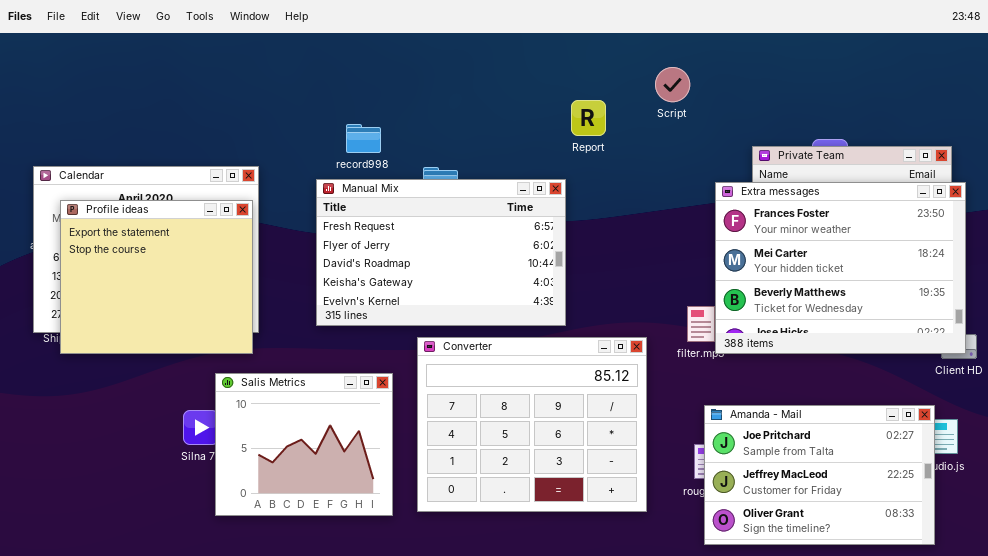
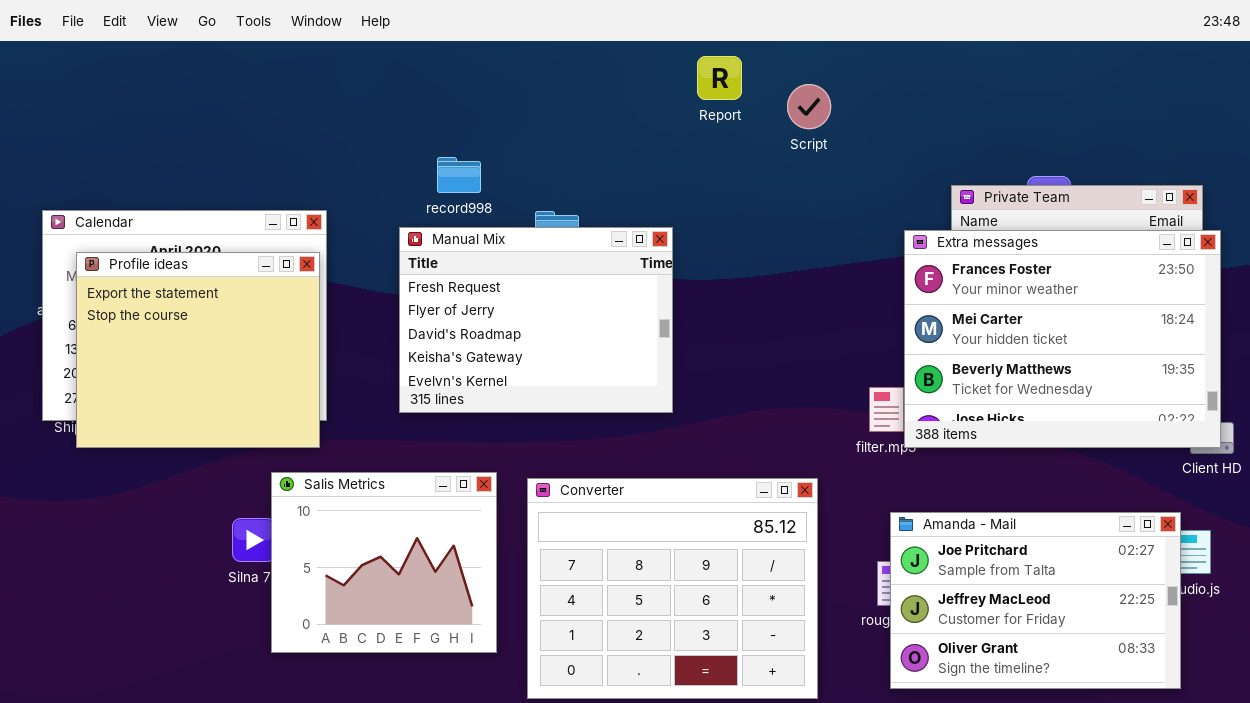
Script: [655,67,690,102] -> [787,84,831,129], moved
Report: [571,100,606,136] -> [697,56,742,100], moved
Manual Mix: [316,179,566,326] -> [399,227,673,413], resized
Converter: [417,337,647,512] -> [527,478,818,699], moved

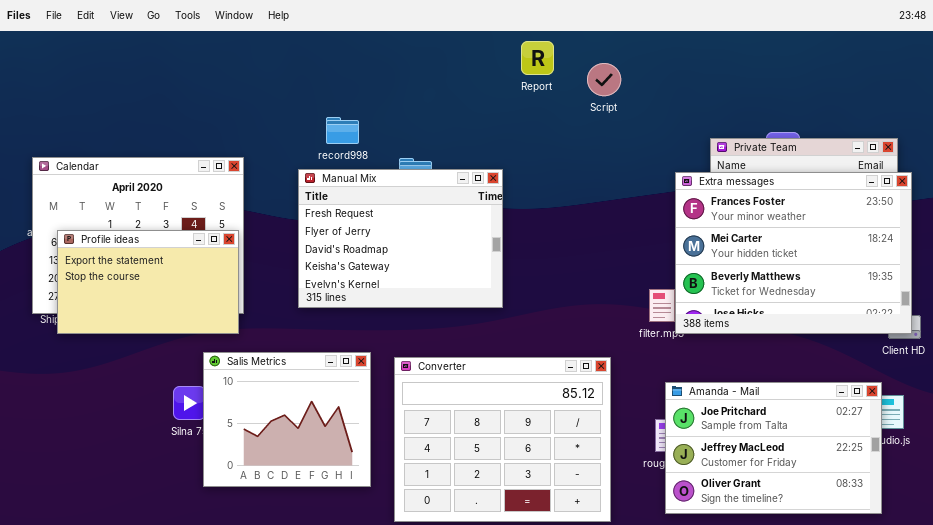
Profile ideas: [76,252,320,448] -> [57,230,239,334], resized

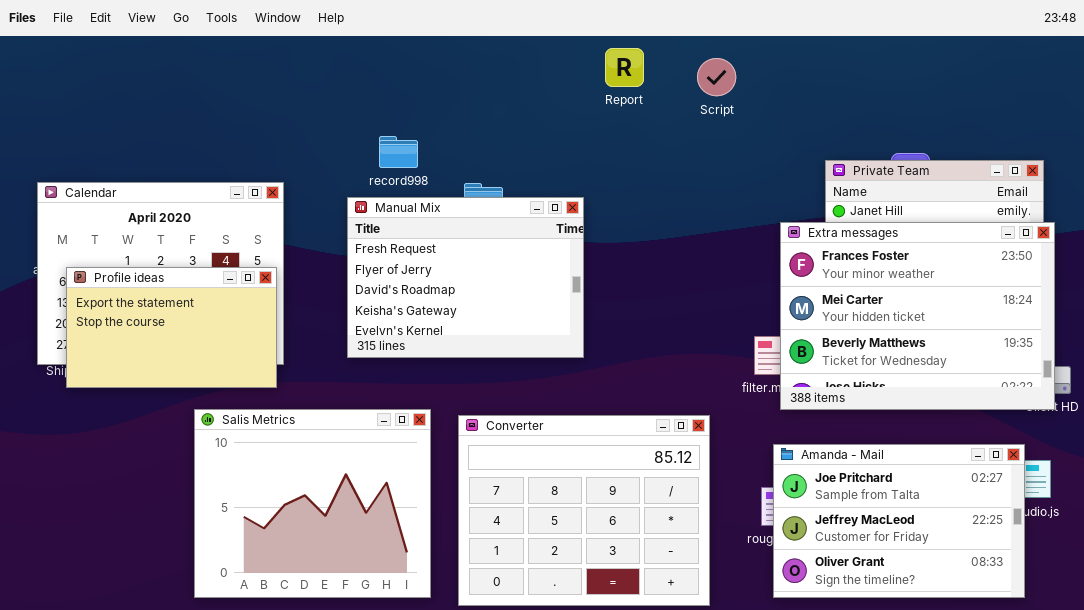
Script: [587,63,621,96] -> [697,58,736,96], moved
Extra messages: [675,172,912,334] -> [780,222,1055,410], moved
Salis Metrics: [203,352,371,487] -> [194,409,431,598], resized

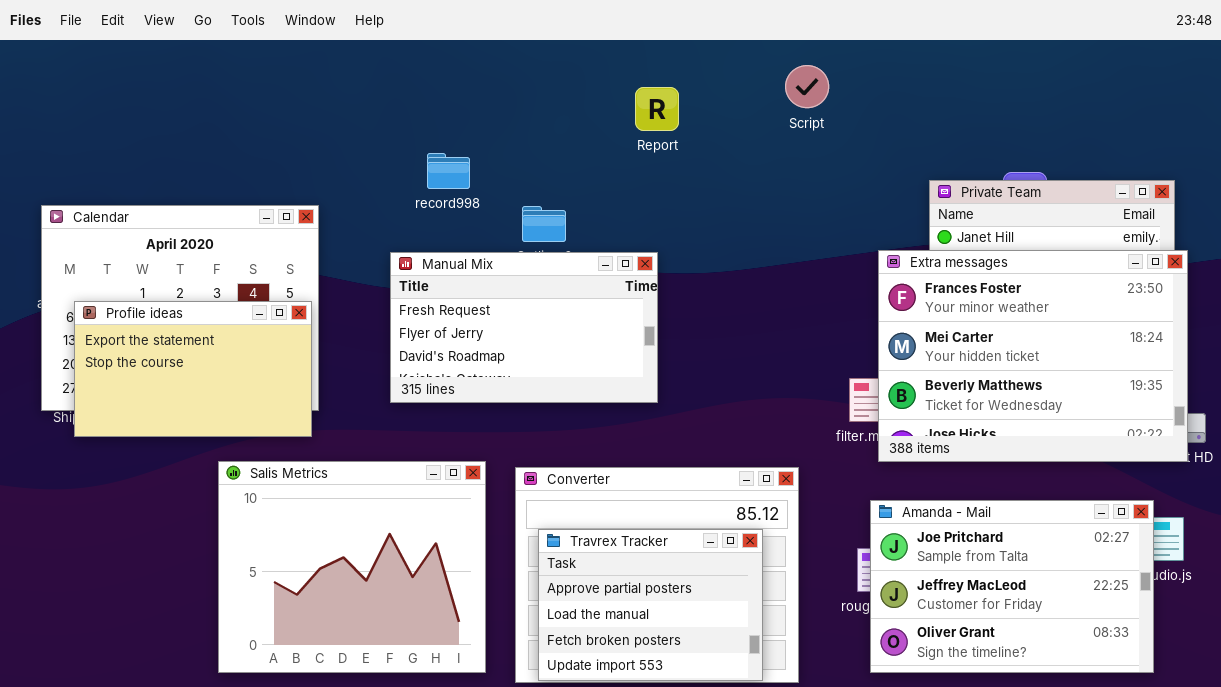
Report: [605,48,644,87] -> [635,87,679,131], moved
Manual Mix: [347,197,584,358] -> [390,252,658,403], resized
Travrex Tracker: none -> [538,529,763,681], opened

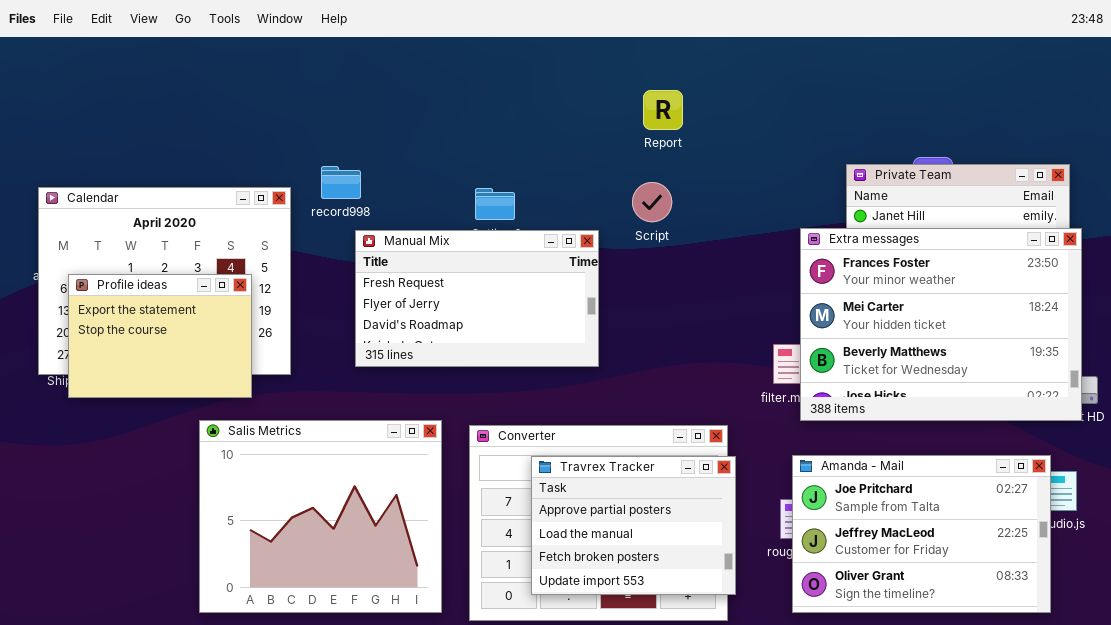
Script: [785,65,829,108] -> [632,182,672,222], moved
Report: [635,87,679,131] -> [643,90,683,130], moved
record998: [427,153,470,189] -> [321,166,361,199], moved
Profile ideas: [74,301,312,437] -> [68,274,252,398], resized
Travrex Tracker: [538,529,763,681] -> [531,456,736,595], moved

